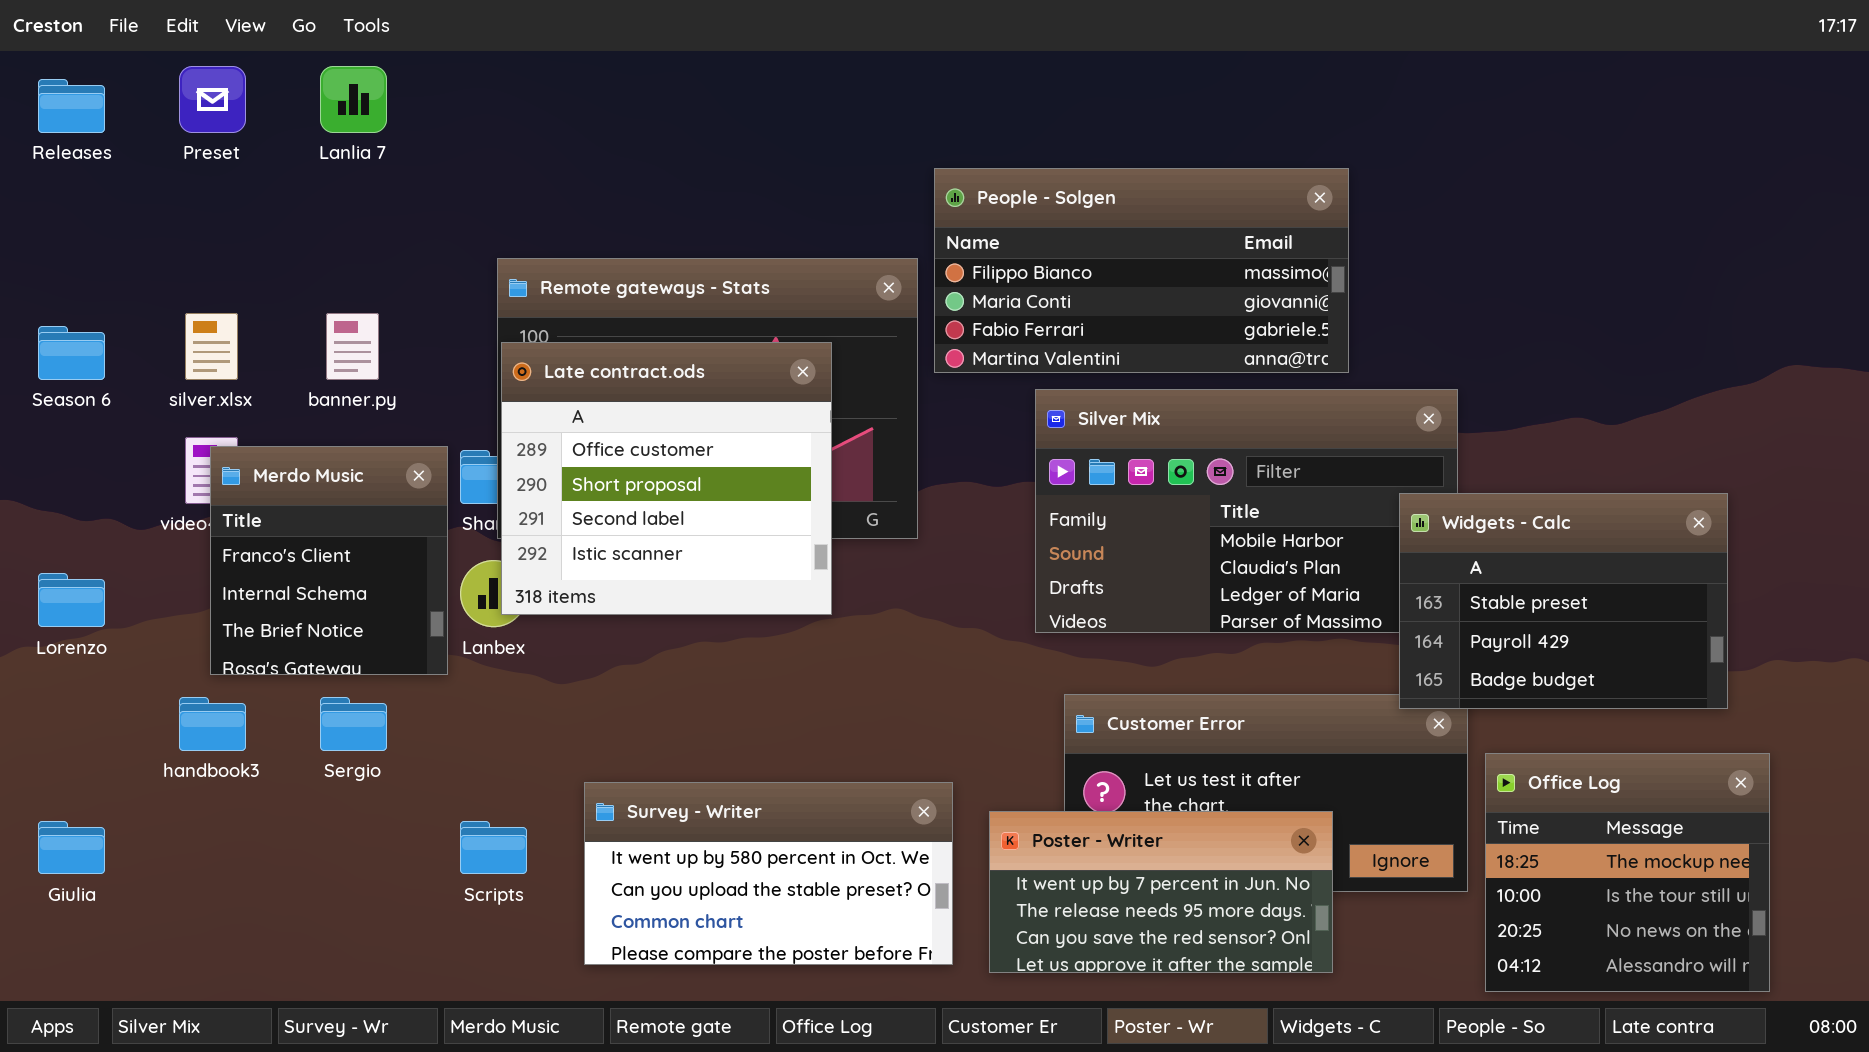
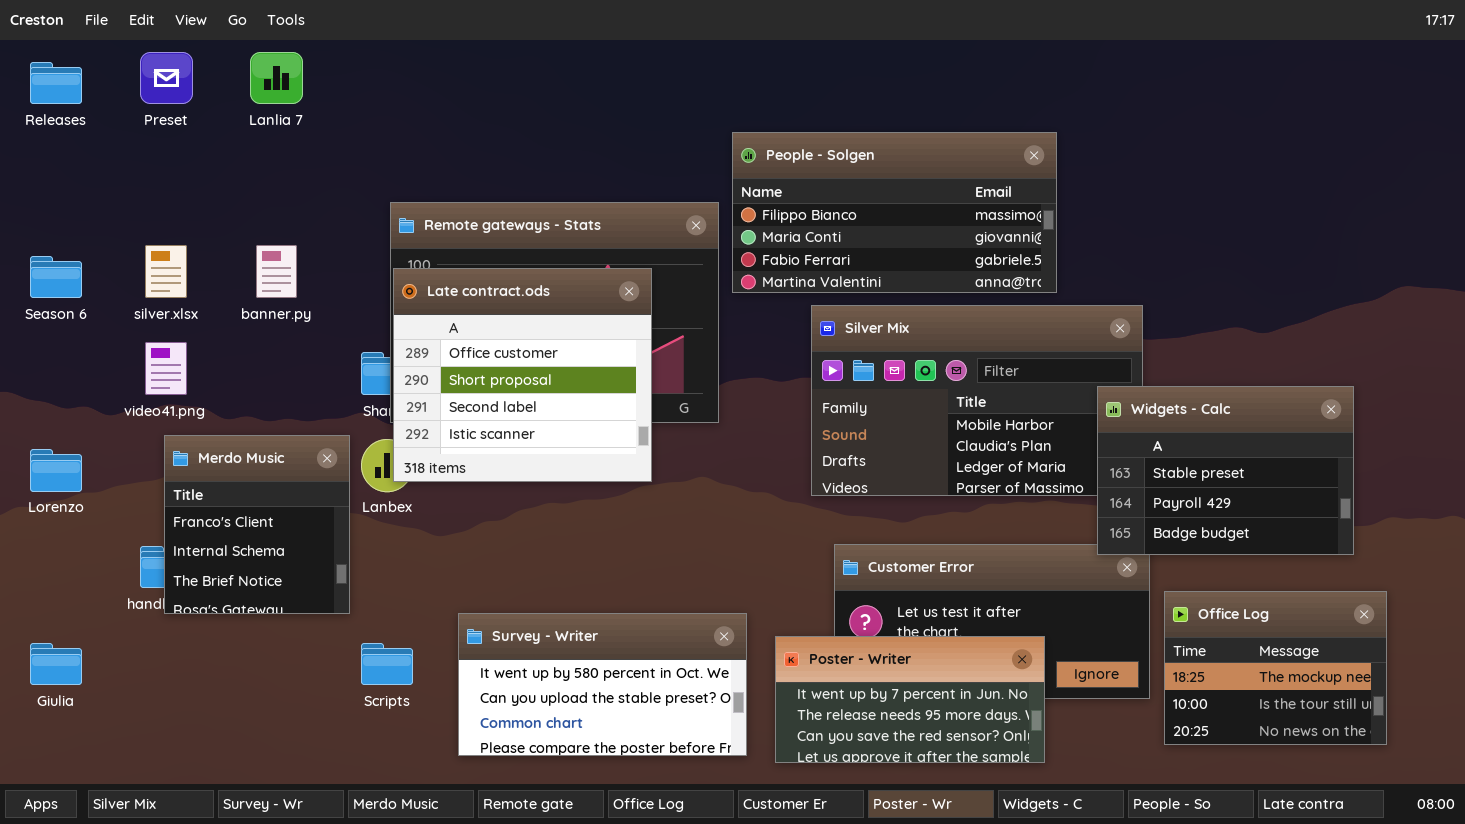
Merdo Music: [210,446,448,675] -> [164,435,350,614], moved
Office Log: [1485,753,1770,992] -> [1164,591,1387,745], resized

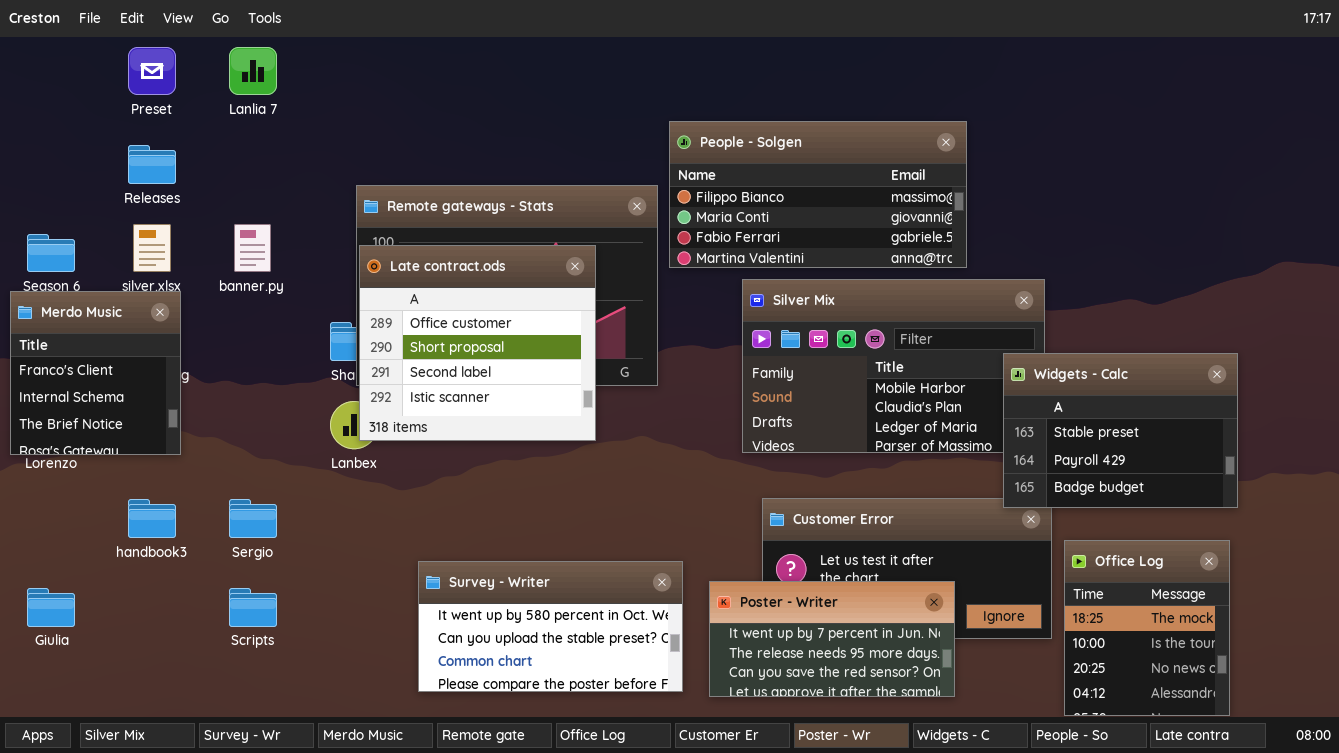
Releases: [30,62,82,104] -> [128,145,176,184], moved
Merdo Music: [164,435,350,614] -> [10,291,181,455], moved
Office Log: [1164,591,1387,745] -> [1064,540,1230,716], resized
Scripts: [361,643,413,685] -> [229,588,277,627], moved

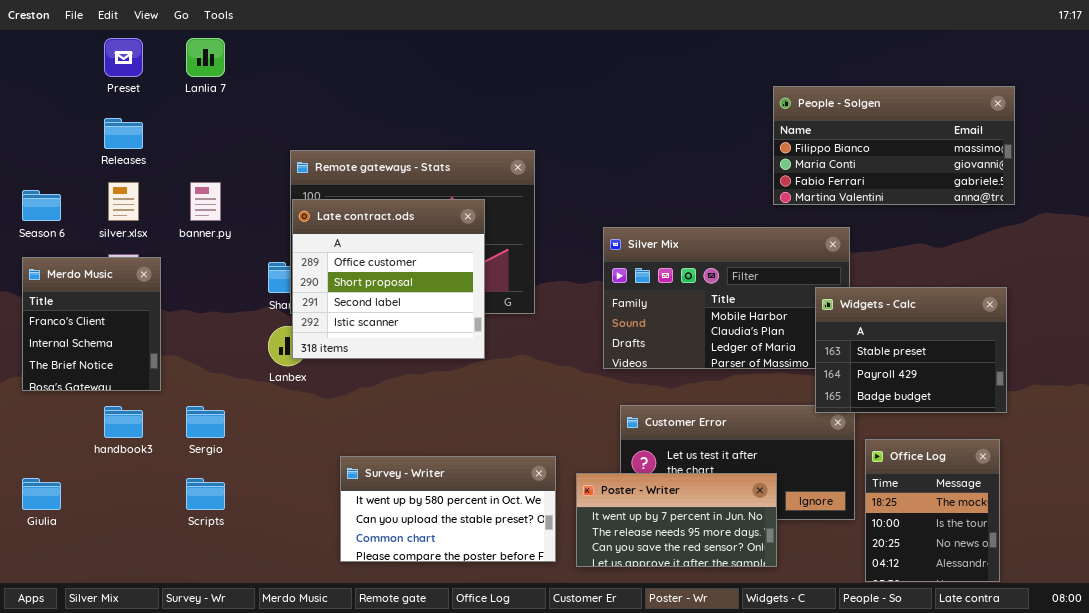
People - Solgen: [669,121,967,268] -> [773,86,1015,205], moved
Merdo Music: [10,291,181,455] -> [22,257,161,391], moved

